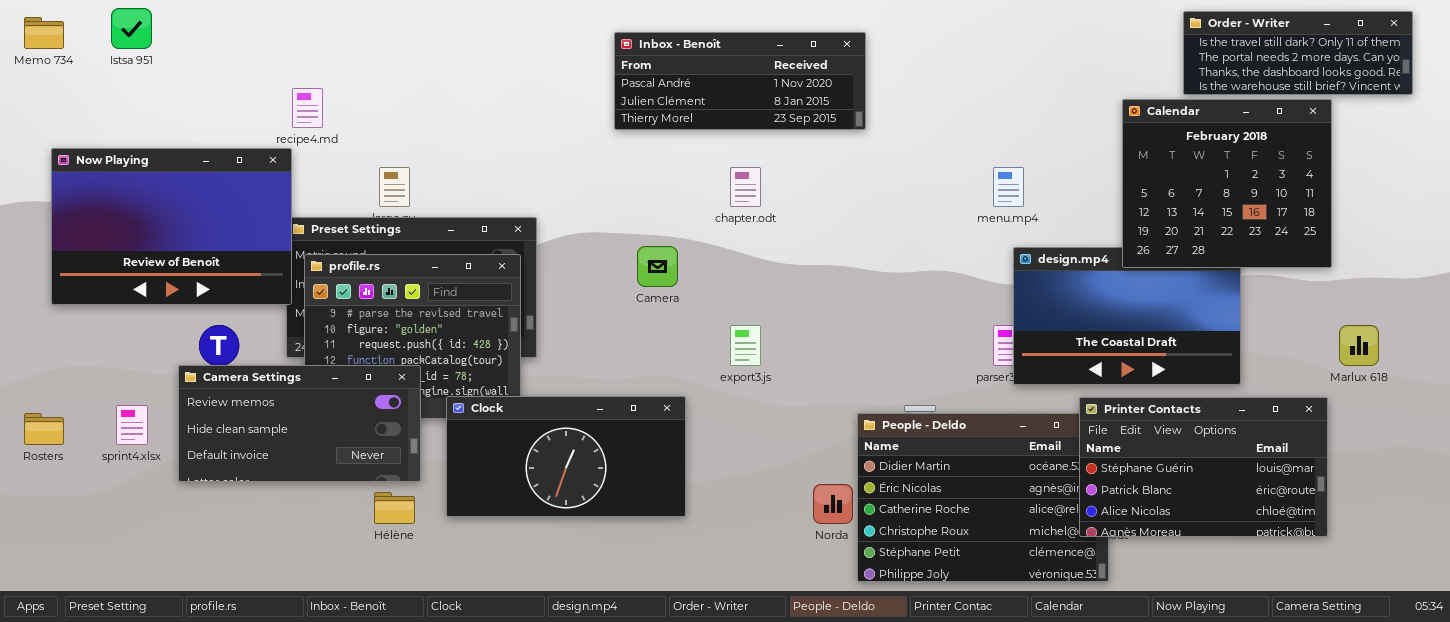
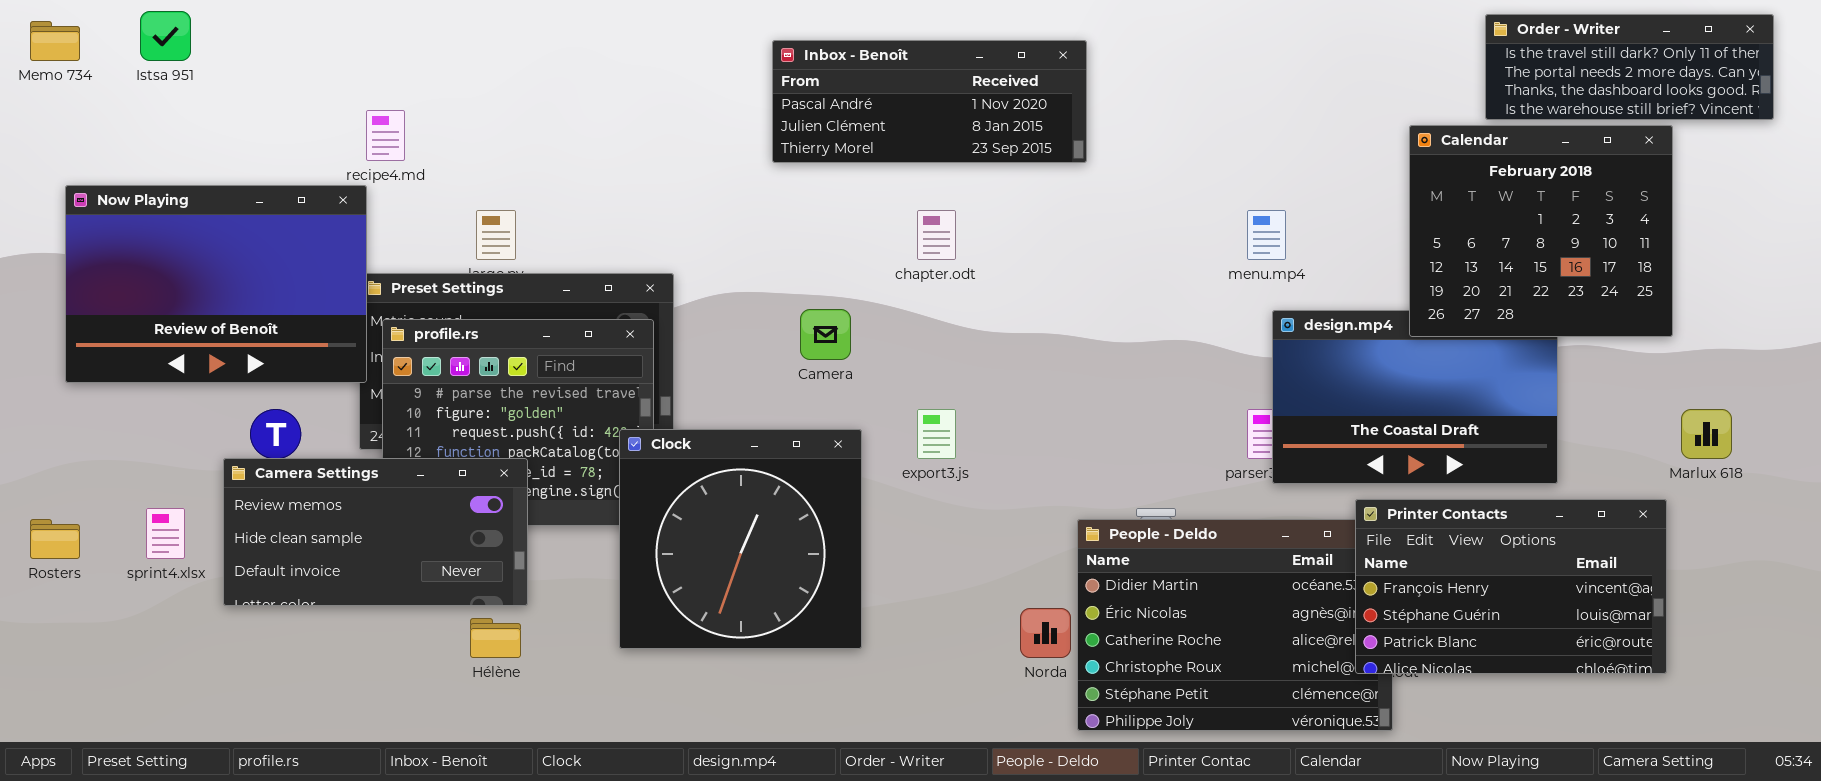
Clock: [446,396,686,517] -> [619,429,862,649], resized
Printer Contacts: [1079,397,1328,537] -> [1355,499,1667,674], scrolled up 1 row

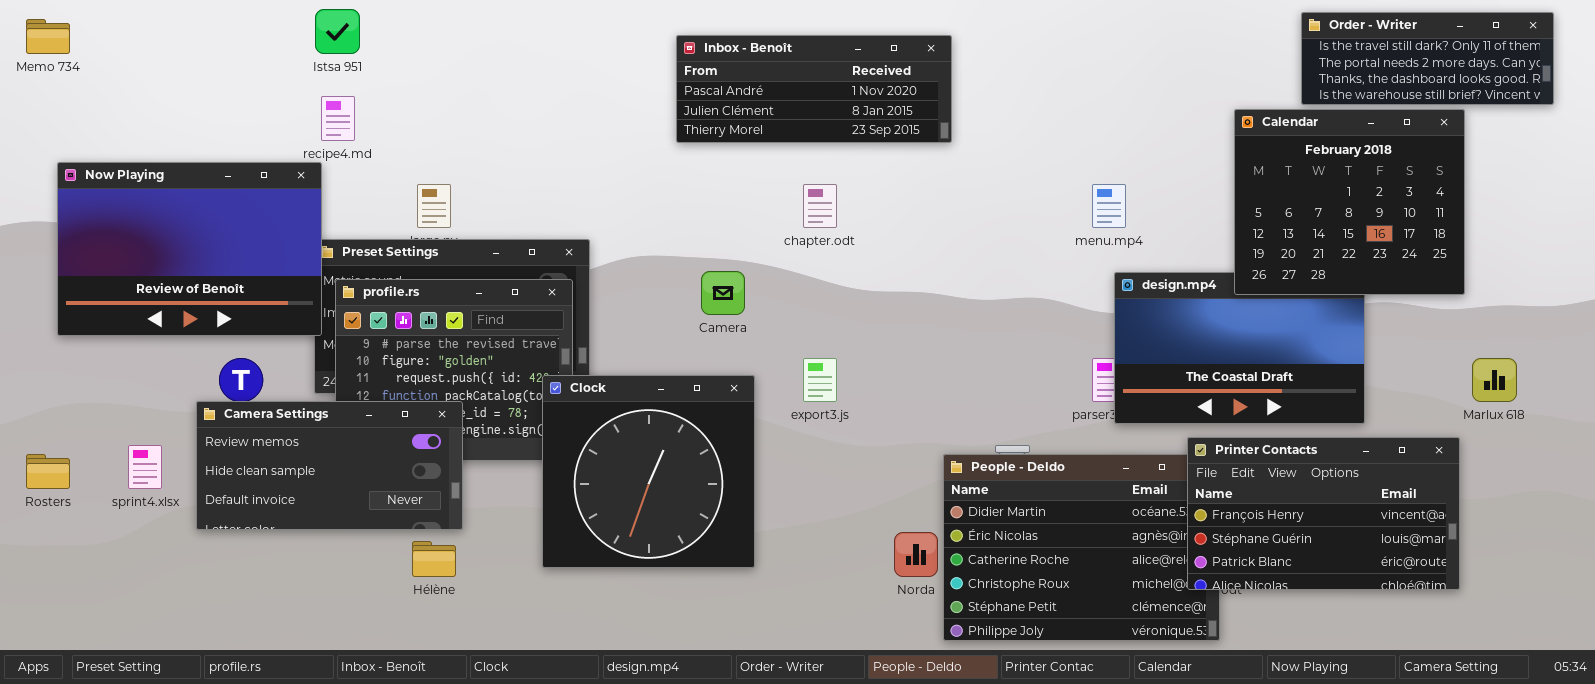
Istsa 951: [140,11,191,61] -> [315,9,360,54], moved

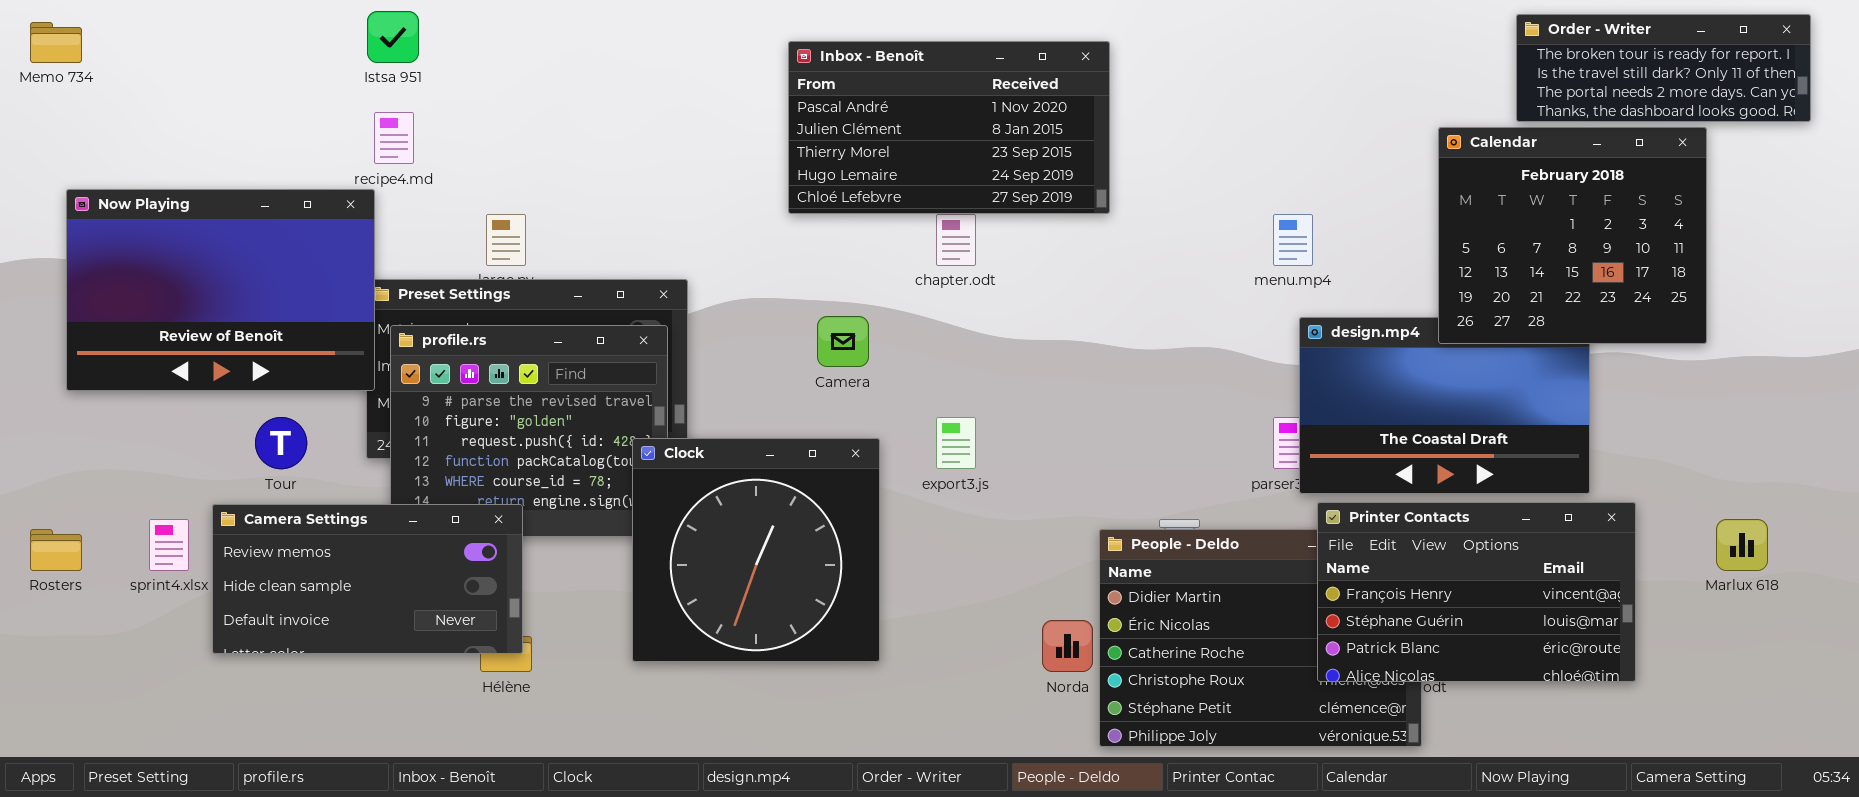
Order - Writer: [1301,12,1554,105] -> [1516,14,1811,122], scrolled up 1 row
Inbox - Benoît: [676,35,952,143] -> [788,41,1110,214], resized
Marlux 618: [1472,358,1517,402] -> [1716,519,1768,571], moved
Camera Settings: [196,401,463,530] -> [212,504,523,654], moved
Printer Contacts: [1187,437,1460,590] -> [1317,502,1636,682], moved

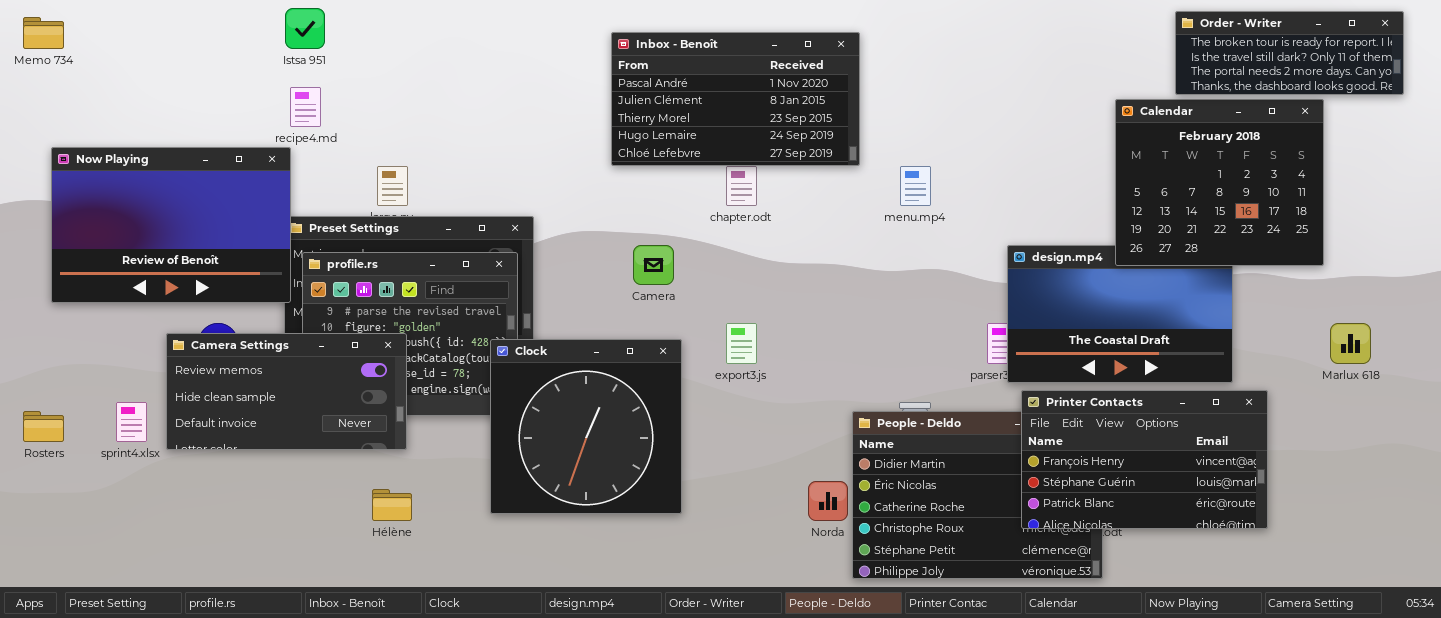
menu.mp4: [1273,214,1313,266] -> [900,166,931,206], moved
Camera Settings: [212,504,523,654] -> [166,333,407,450], moved
Marlux 618: [1716,519,1768,571] -> [1330,323,1371,364], moved

